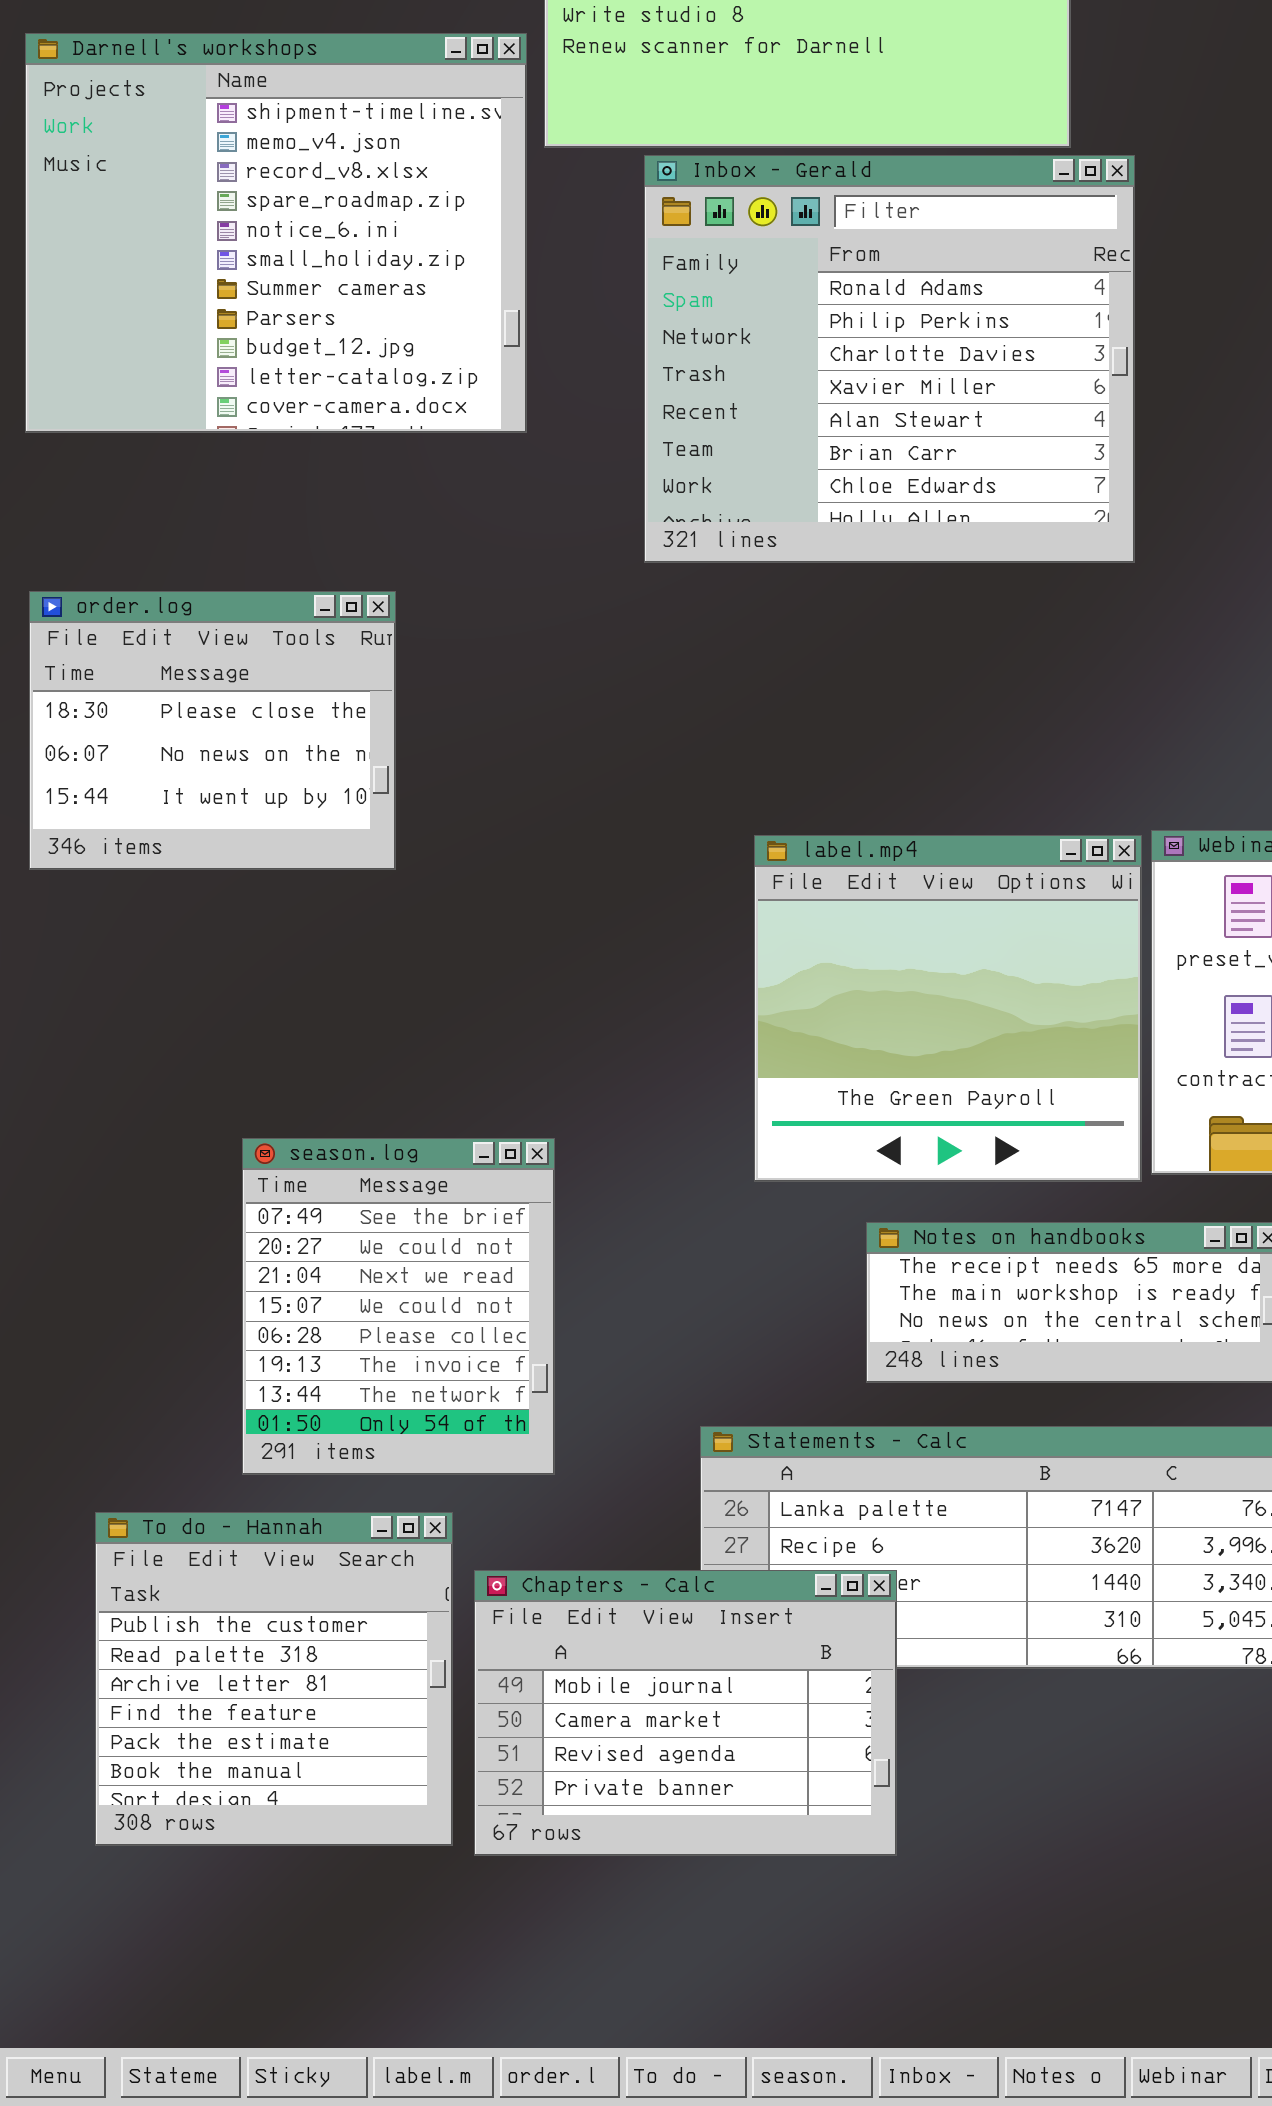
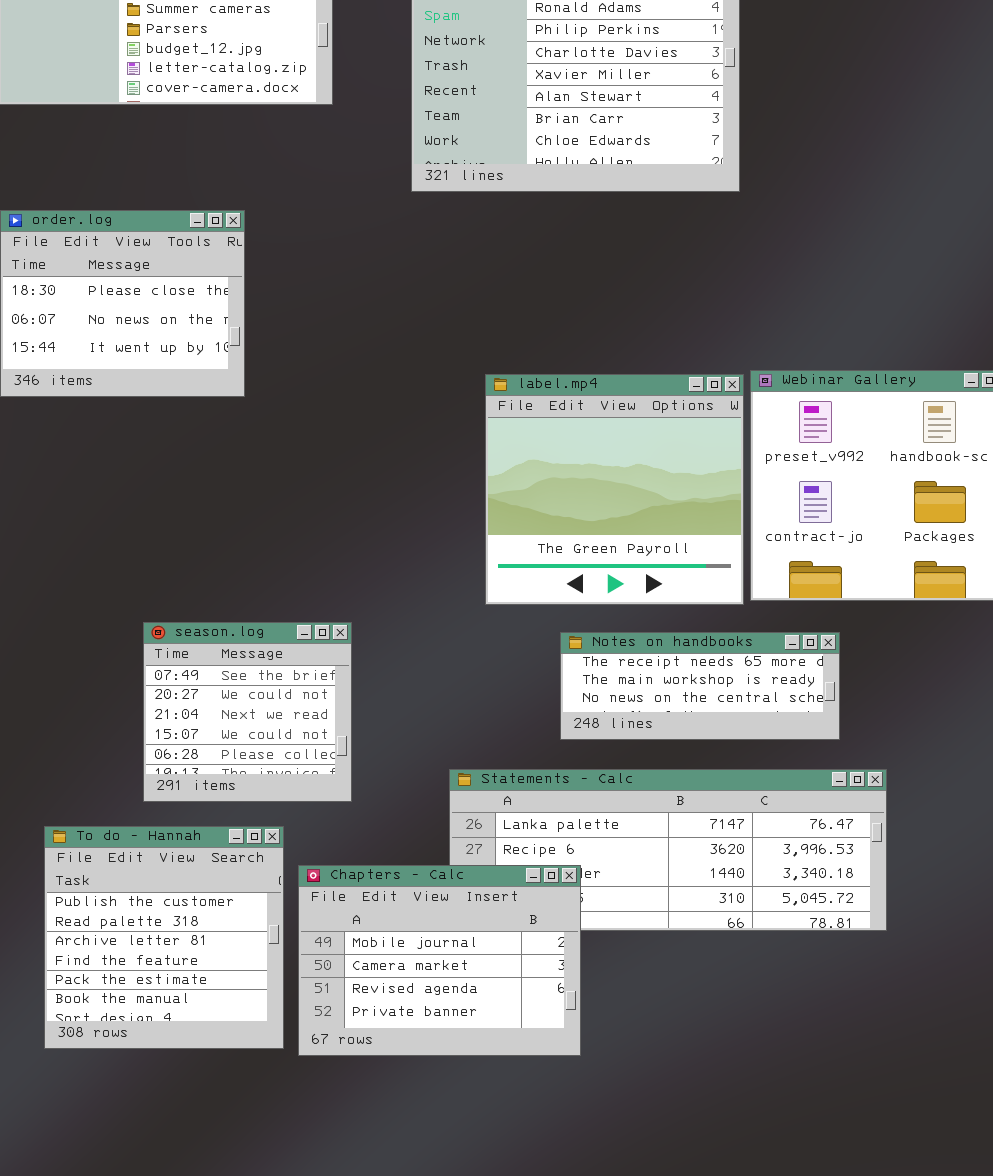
season.log: [242,1138,555,1475] -> [143,622,352,802], resized

